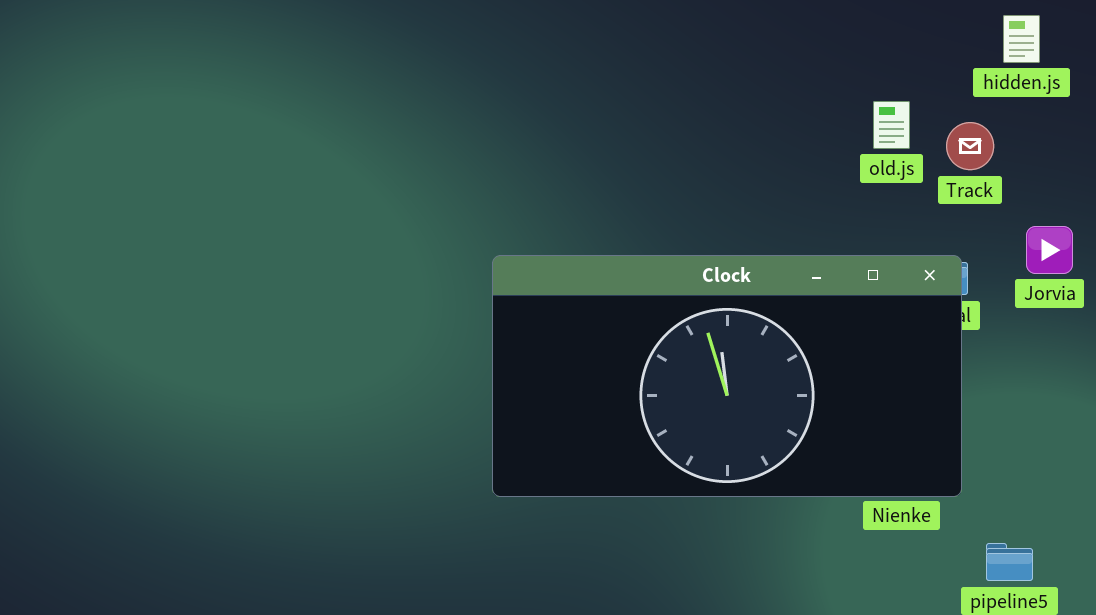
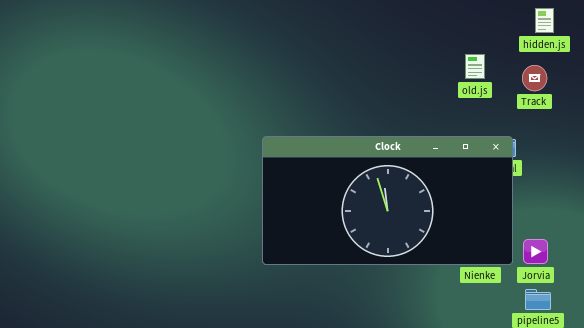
Track: [946,122,994,170] -> [522,65,547,91], moved
Jorvia: [1026,226,1073,274] -> [523,239,548,264], moved

